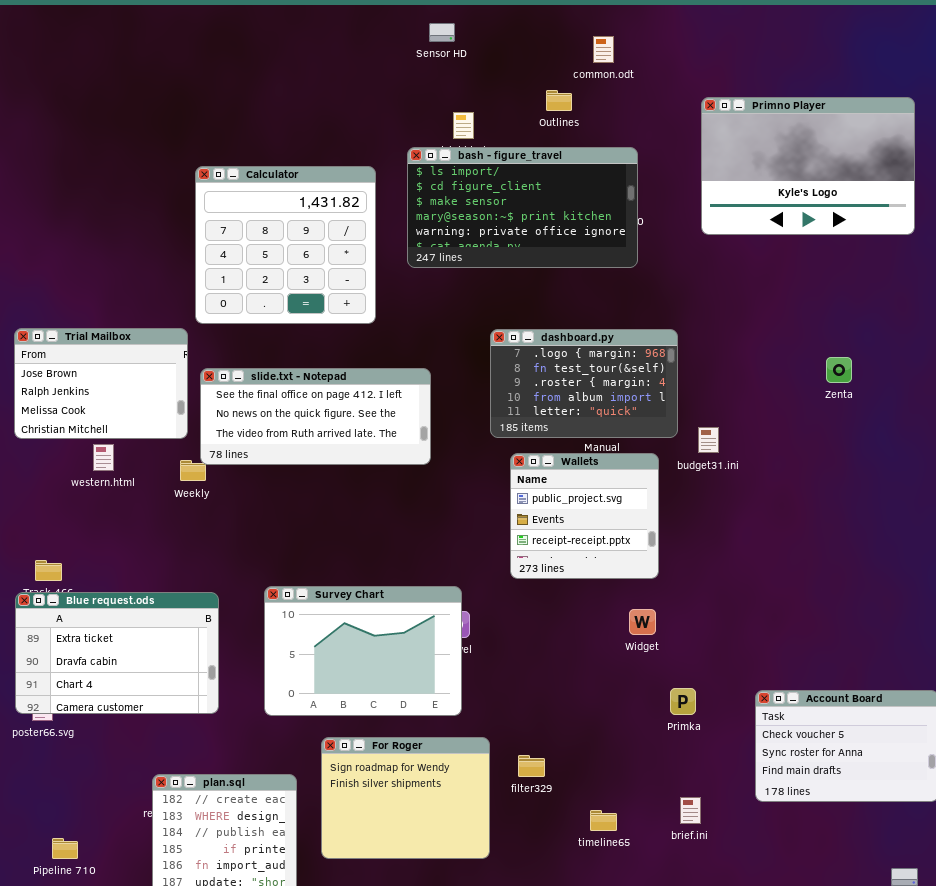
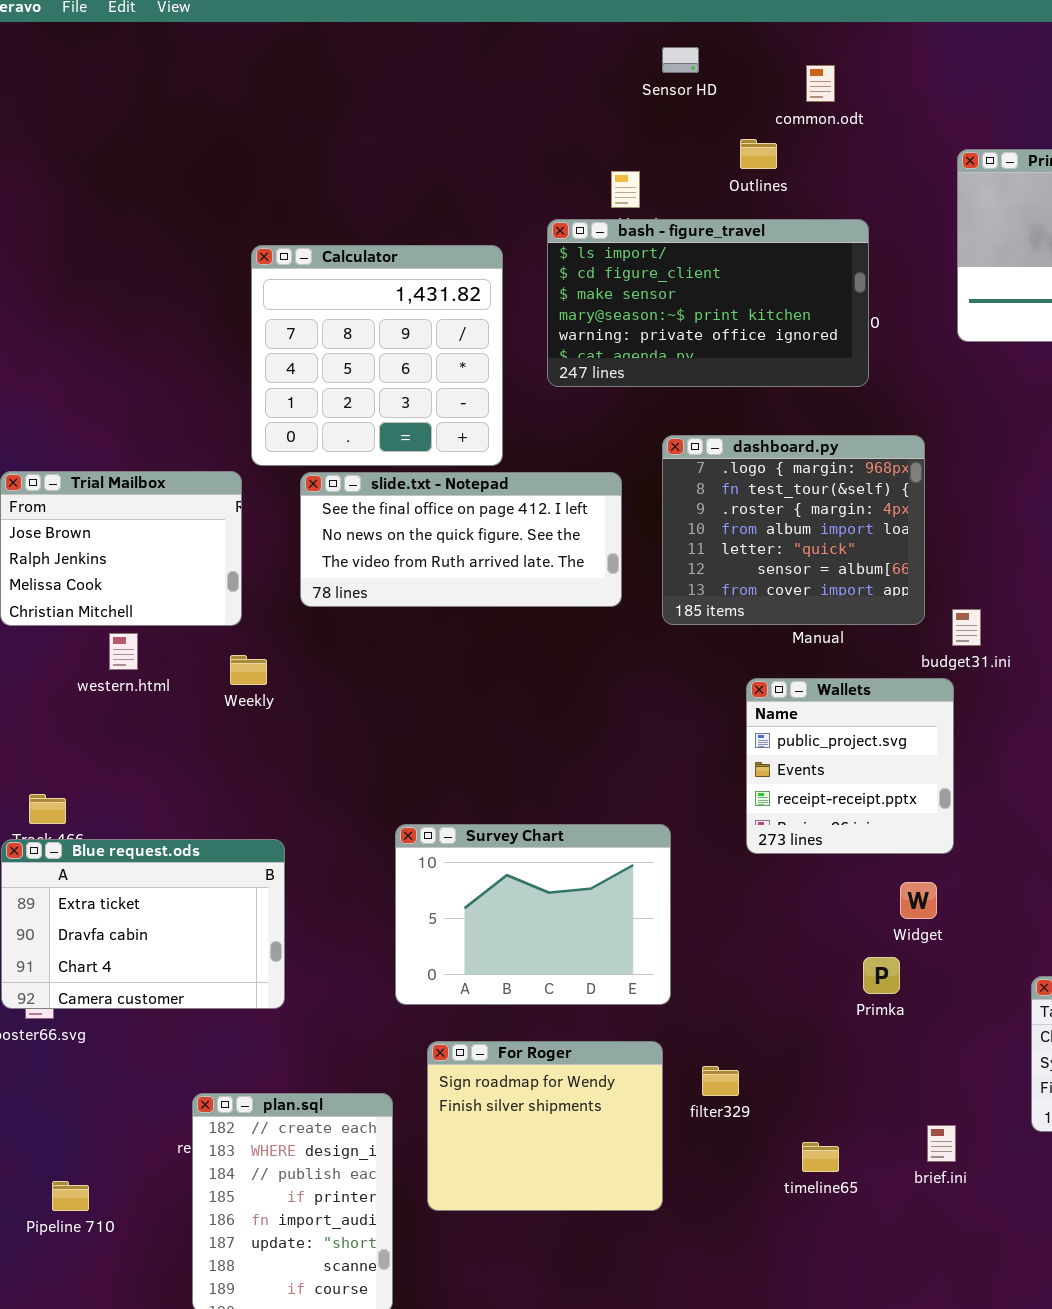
Sensor HD: [429,23,455,42] -> [662,47,699,73], moved
dashboard.py: [490,329,678,438] -> [662,435,925,625], resized
slide.txt - Notepad: [200,368,431,465] -> [300,472,622,607], moved
Wallets: [510,453,659,579] -> [746,678,954,854], moved
Survey Chart: [264,586,462,716] -> [395,824,671,1005], moved
Widget: [629,609,656,635] -> [900,882,937,919], moved
Primka: [670,688,696,715] -> [863,957,900,994], moved

